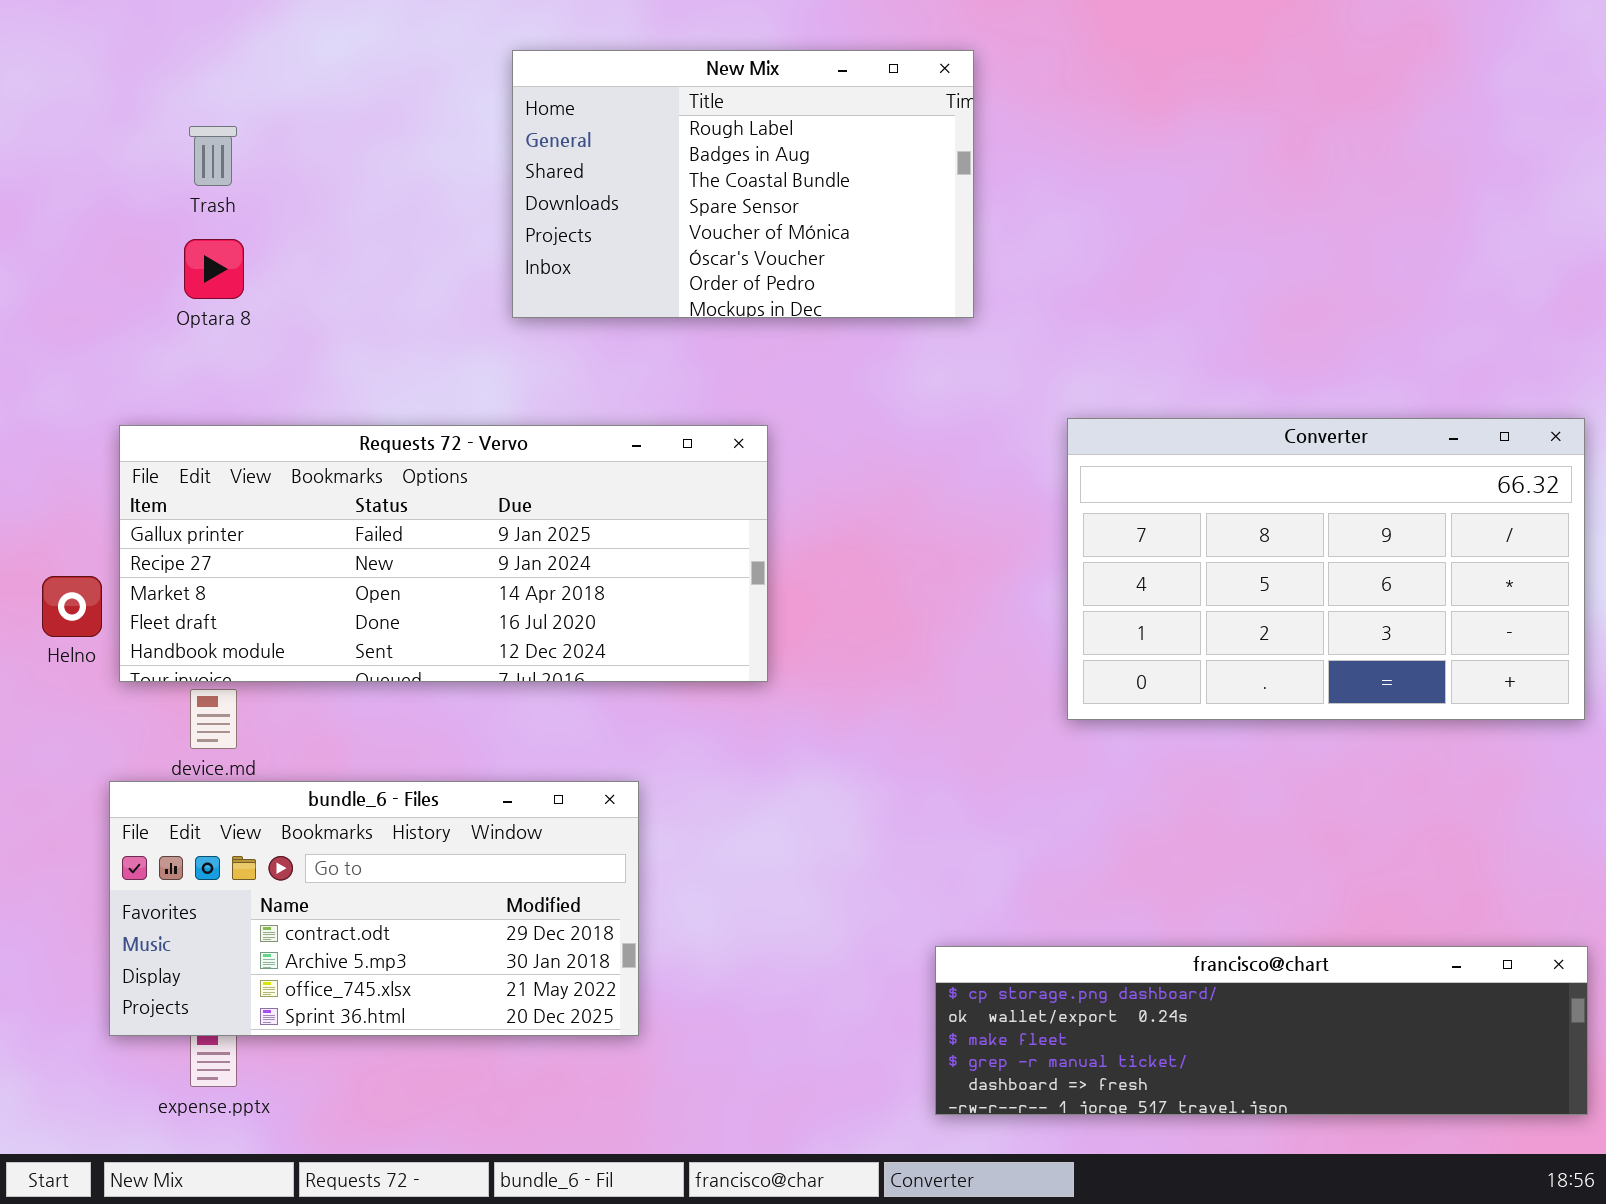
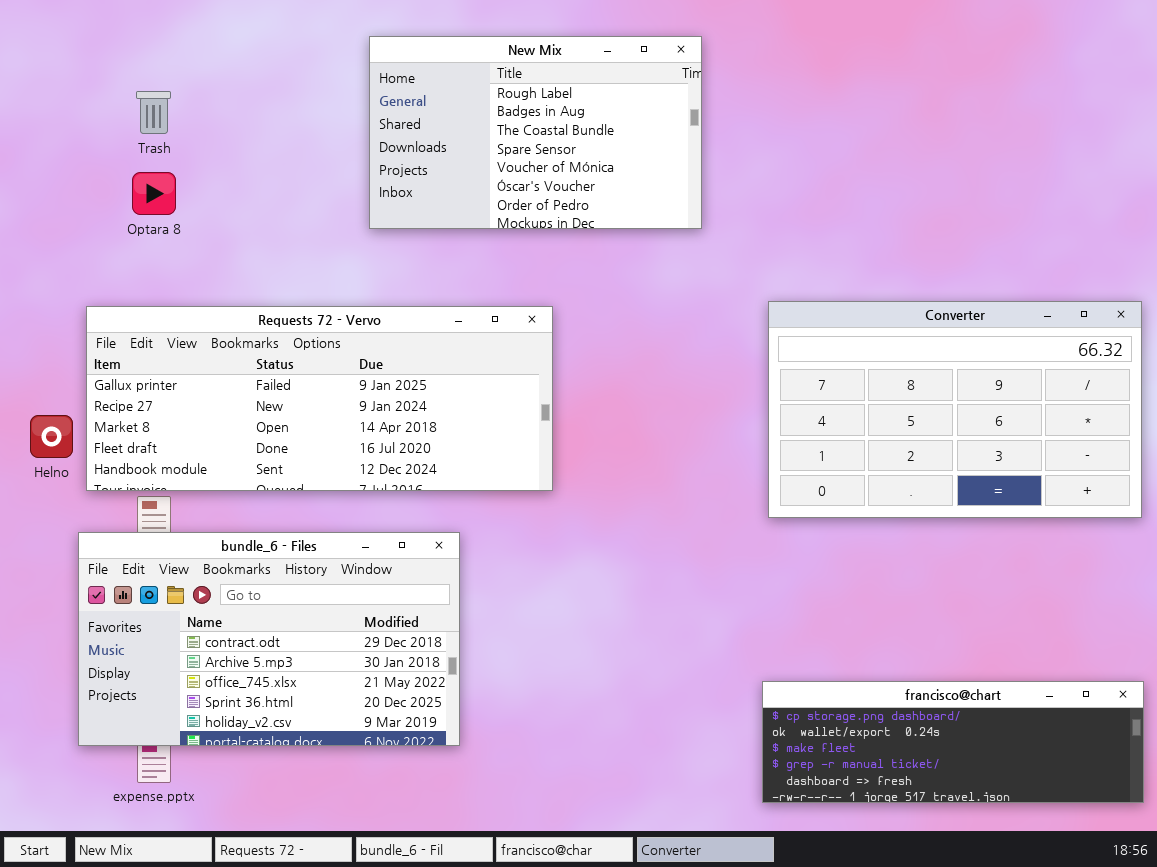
bundle_6 - Files: [109,781,639,1036] -> [78,532,460,746], resized
francisco@chart: [935,946,1588,1115] -> [762,681,1144,803], resized

